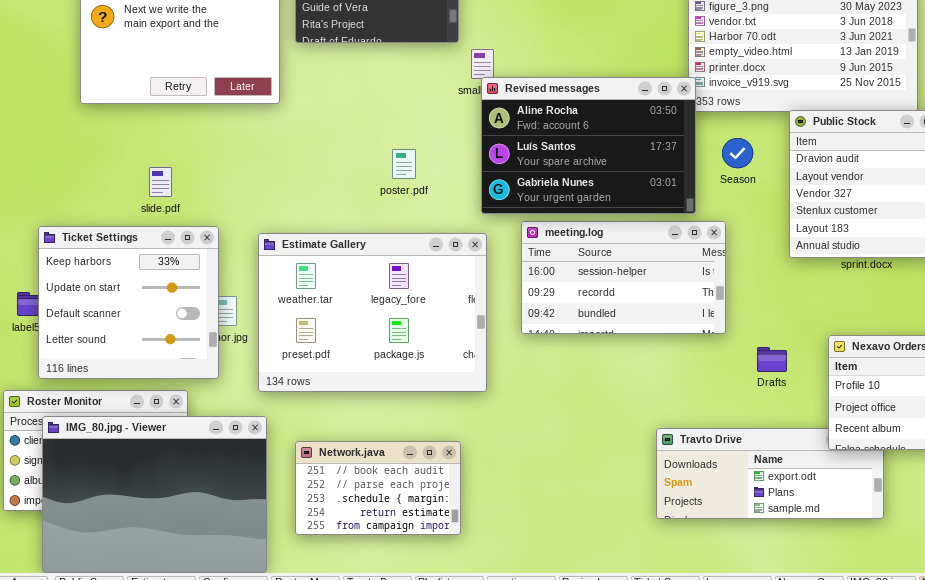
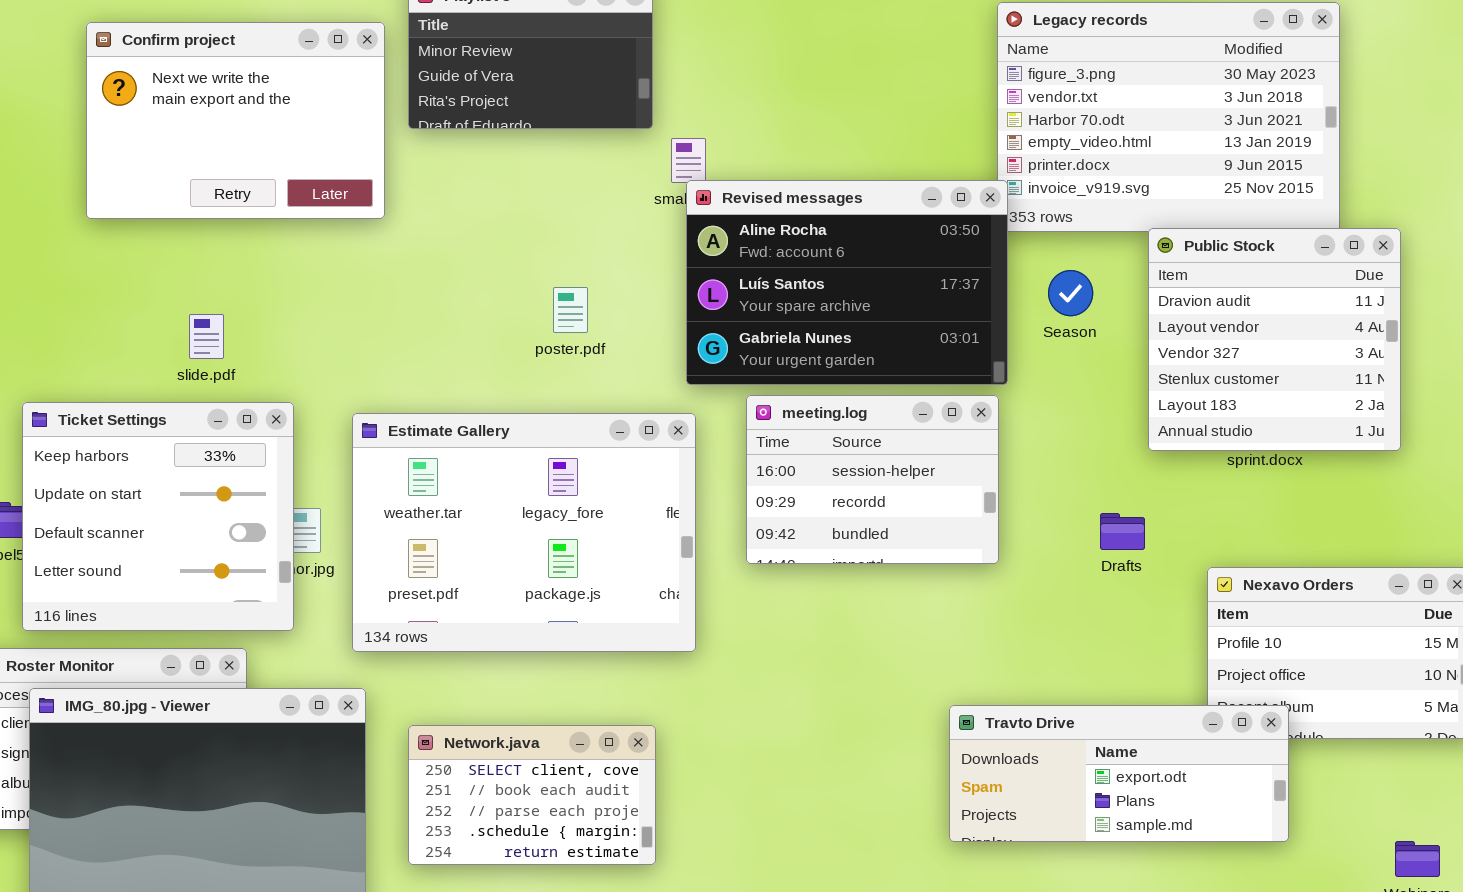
meeting.log: [521,221,726,334] -> [746,395,999,564], resized
Drafts: [757,347,787,372] -> [1100,513,1145,550], moved
Travto Drive: [656,428,884,519] -> [949,705,1289,842], raised
Network.java: [295,441,461,535] -> [408,725,656,865], scrolled up 1 row

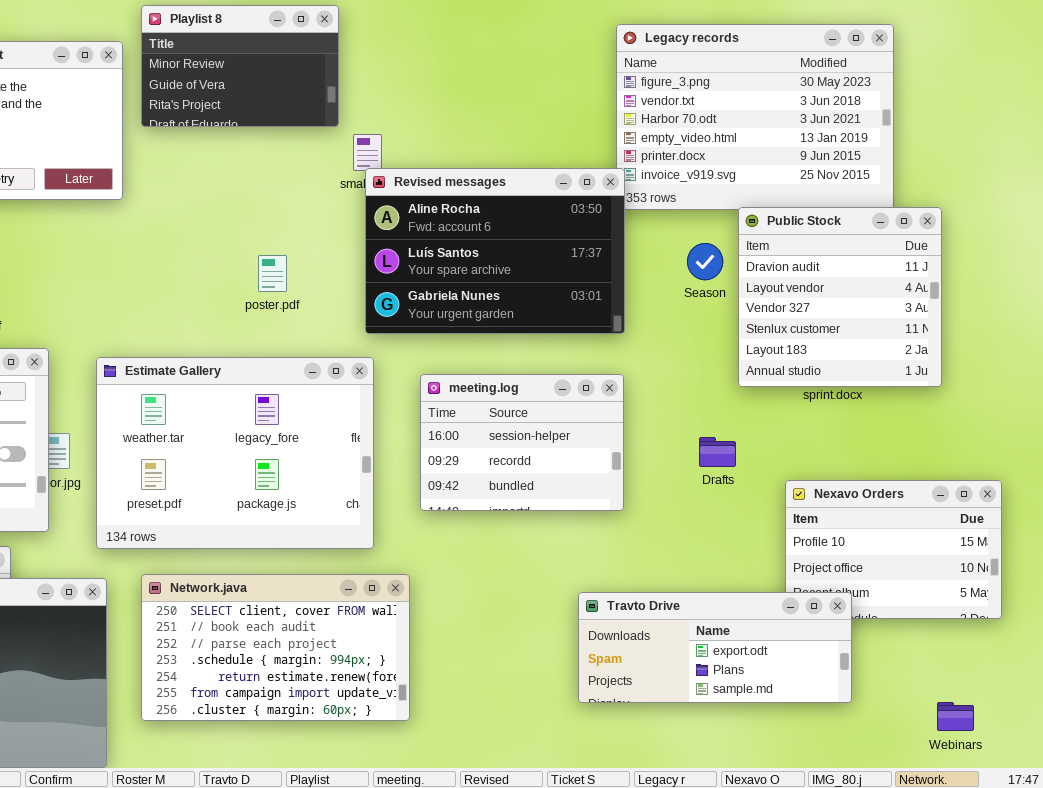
Season: [1048,270,1093,316] -> [687,243,723,280], moved
meeting.log: [746,395,999,564] -> [420,374,624,511], moved
Network.java: [408,725,656,865] -> [141,574,410,721], resized

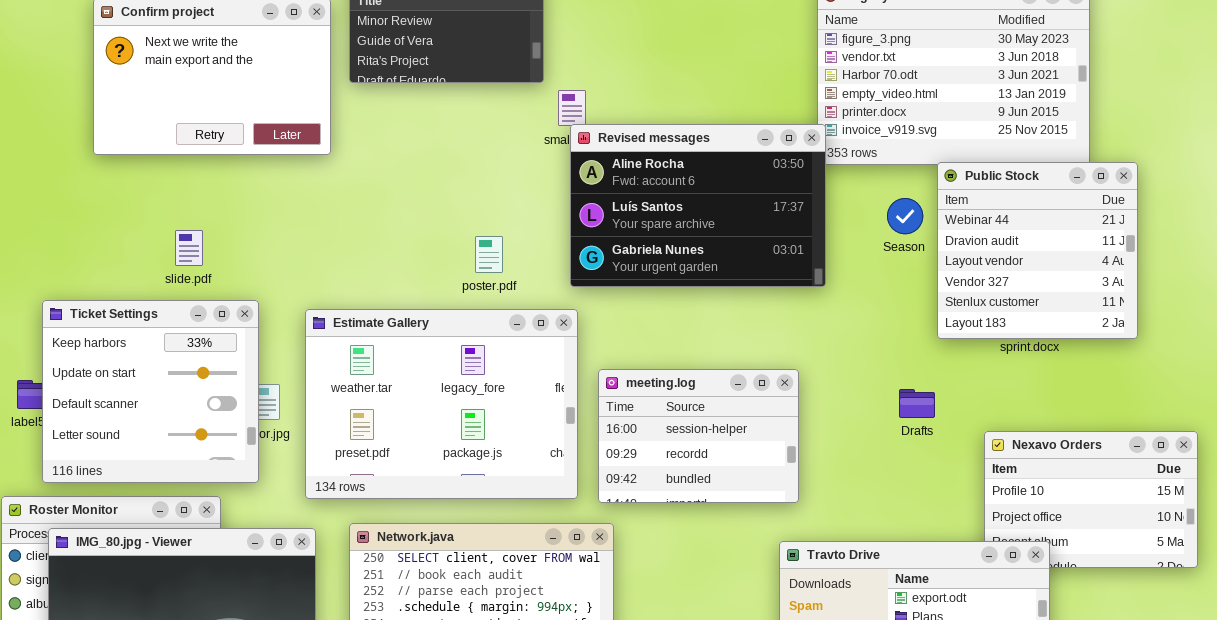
Public Stock: [738,207,942,387] -> [937,162,1138,339], scrolled up 1 row
poster.pdf: [258,255,287,292] -> [475,236,503,273], moved
meeting.log: [420,374,624,511] -> [598,369,799,503], moved

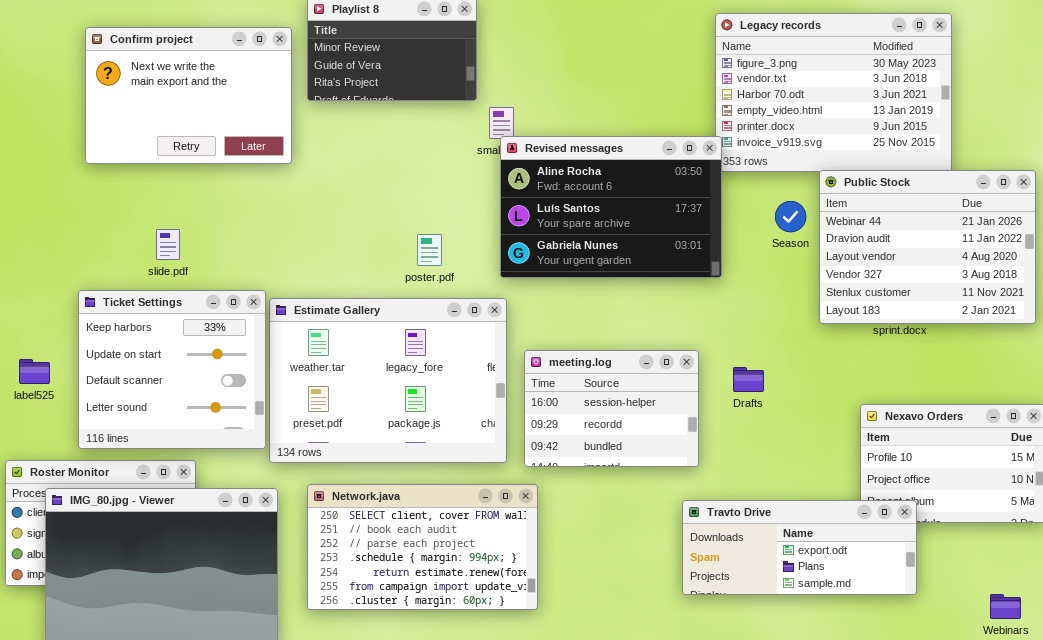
Public Stock: [937,162,1138,339] -> [819,170,1036,324], resized
Ticket Settings: [42,300,259,483] -> [78,290,266,449], moved
Drafts: [899,389,935,418] -> [733,367,764,392], moved

